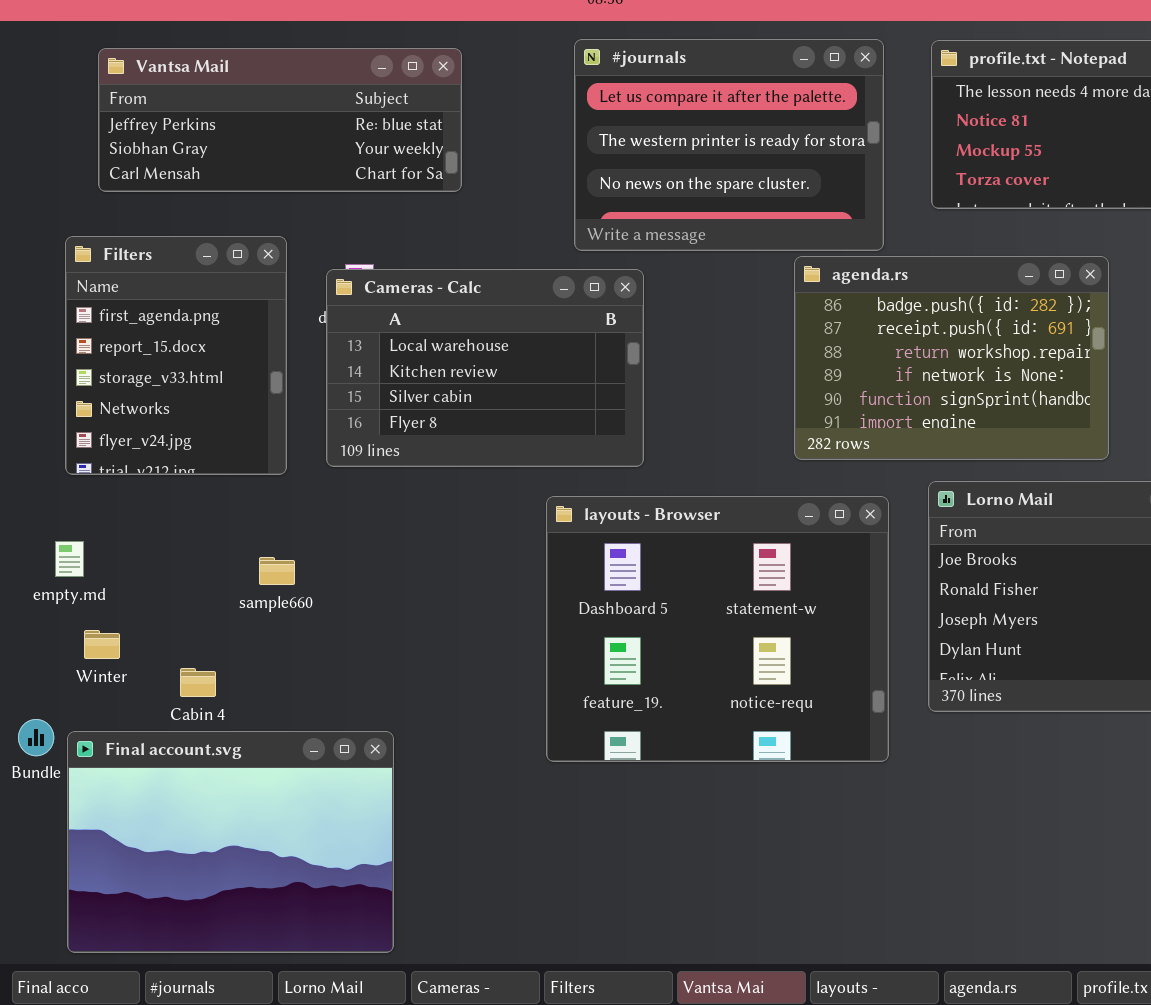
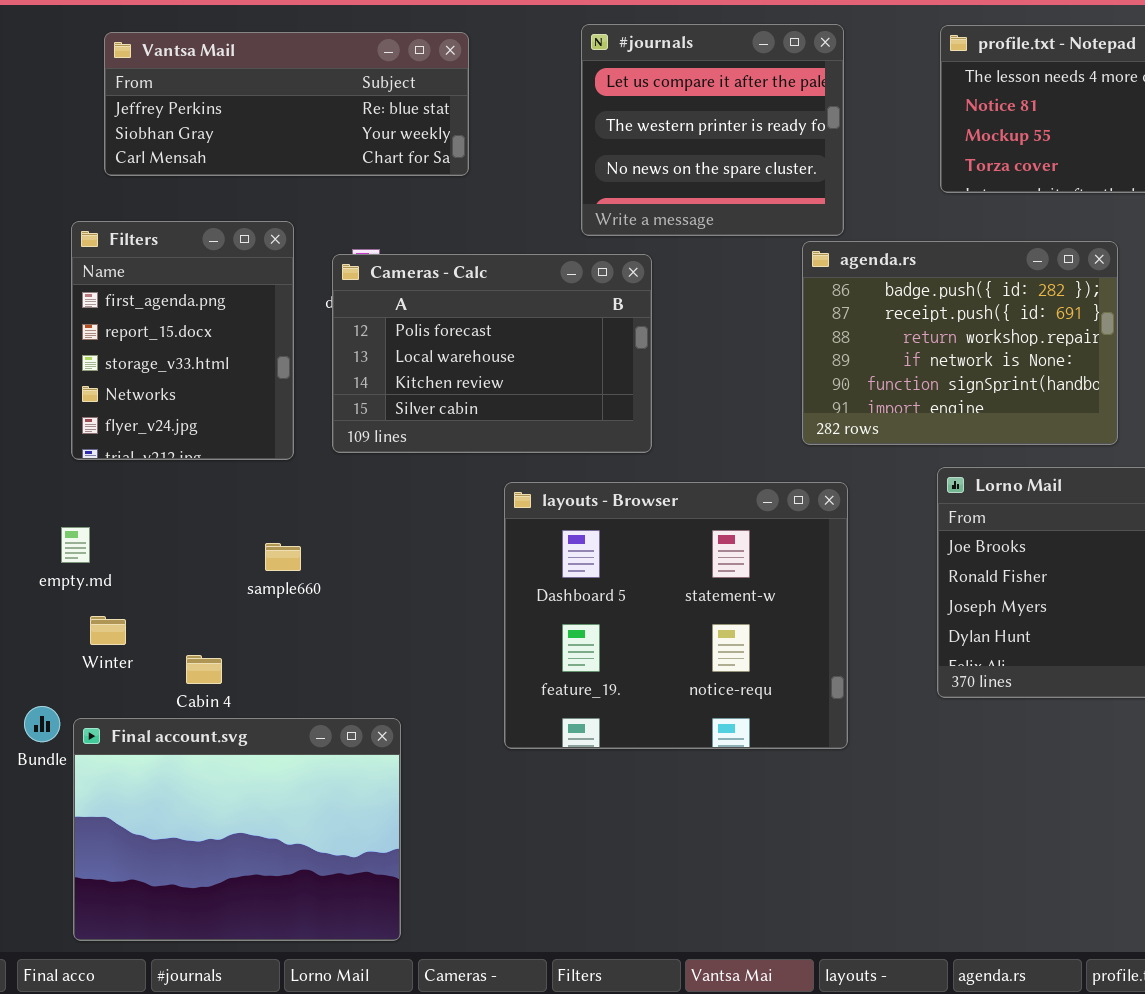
#journals: [574,39,884,251] -> [581,24,844,236], resized
Cameras - Calc: [326,269,644,467] -> [332,254,652,453], scrolled up 1 row
layouts - Browser: [546,496,889,762] -> [504,482,848,749], moved

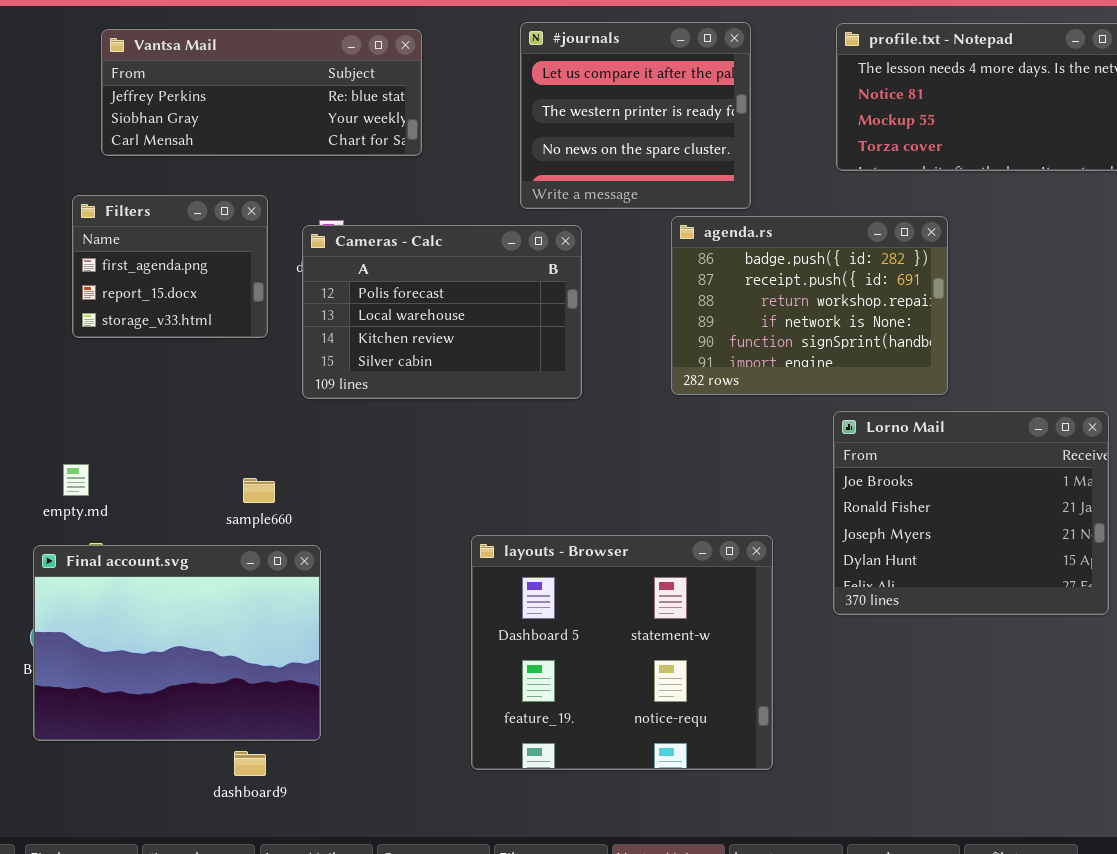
Filters: [71,221,294,460] -> [72,195,268,338], resized
agenda.rs: [802,241,1118,445] -> [671,216,948,395], moved
layouts - Browser: [504,482,848,749] -> [471,535,773,770], moved
Final account.svg: [73,718,401,941] -> [33,545,321,741], moved

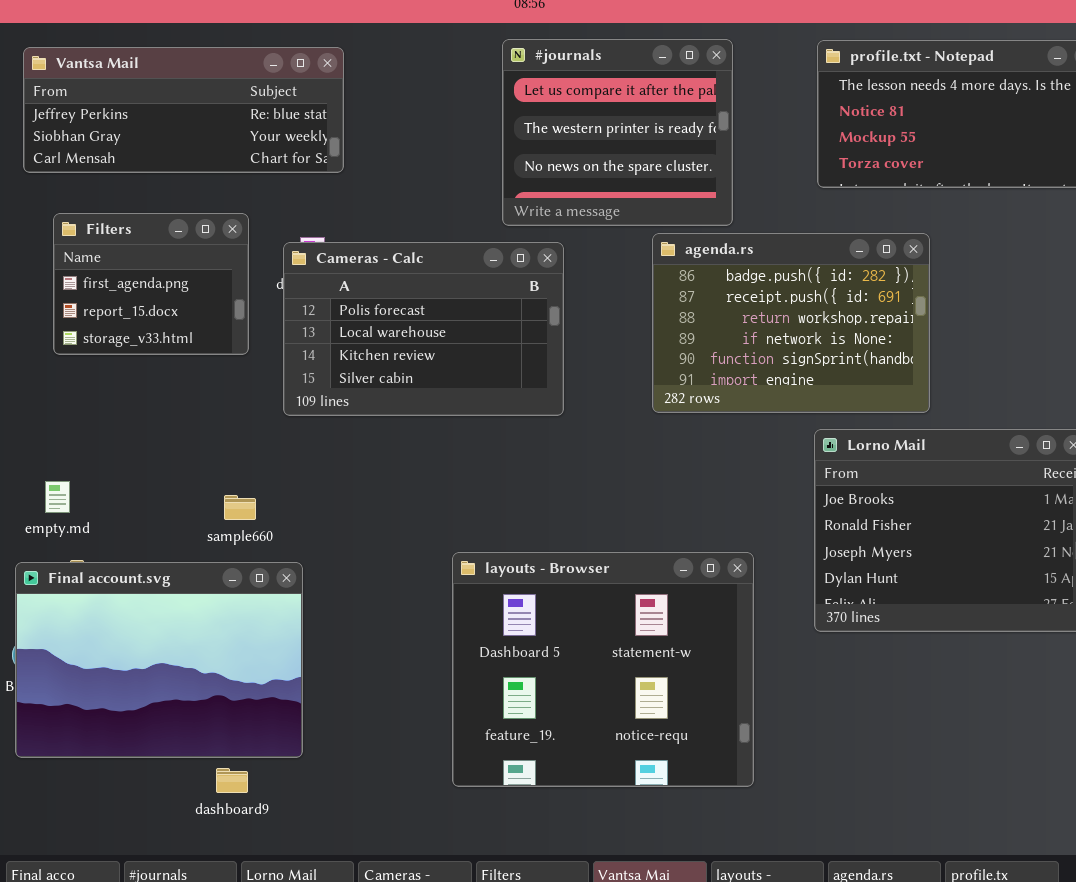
Vantsa Mail: [101,29,422,156] -> [23,47,344,173], moved

